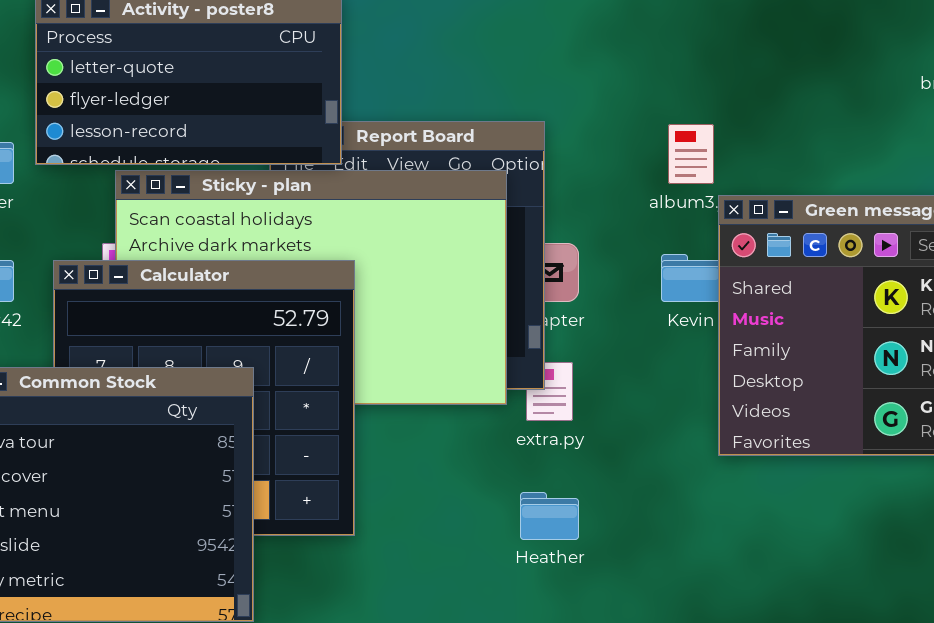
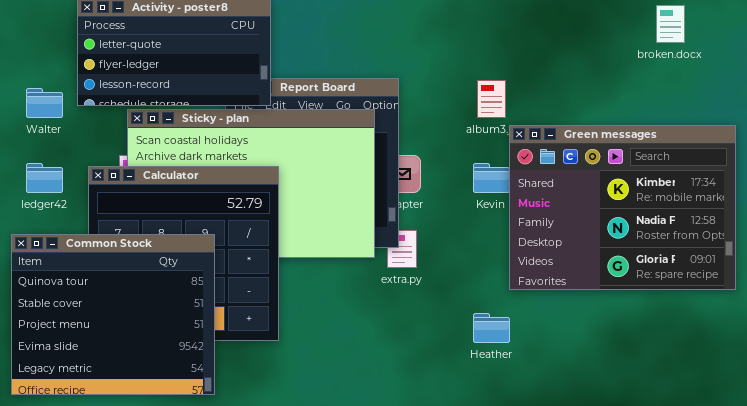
Heather: [520,492,579,540] -> [473,313,510,343], moved

